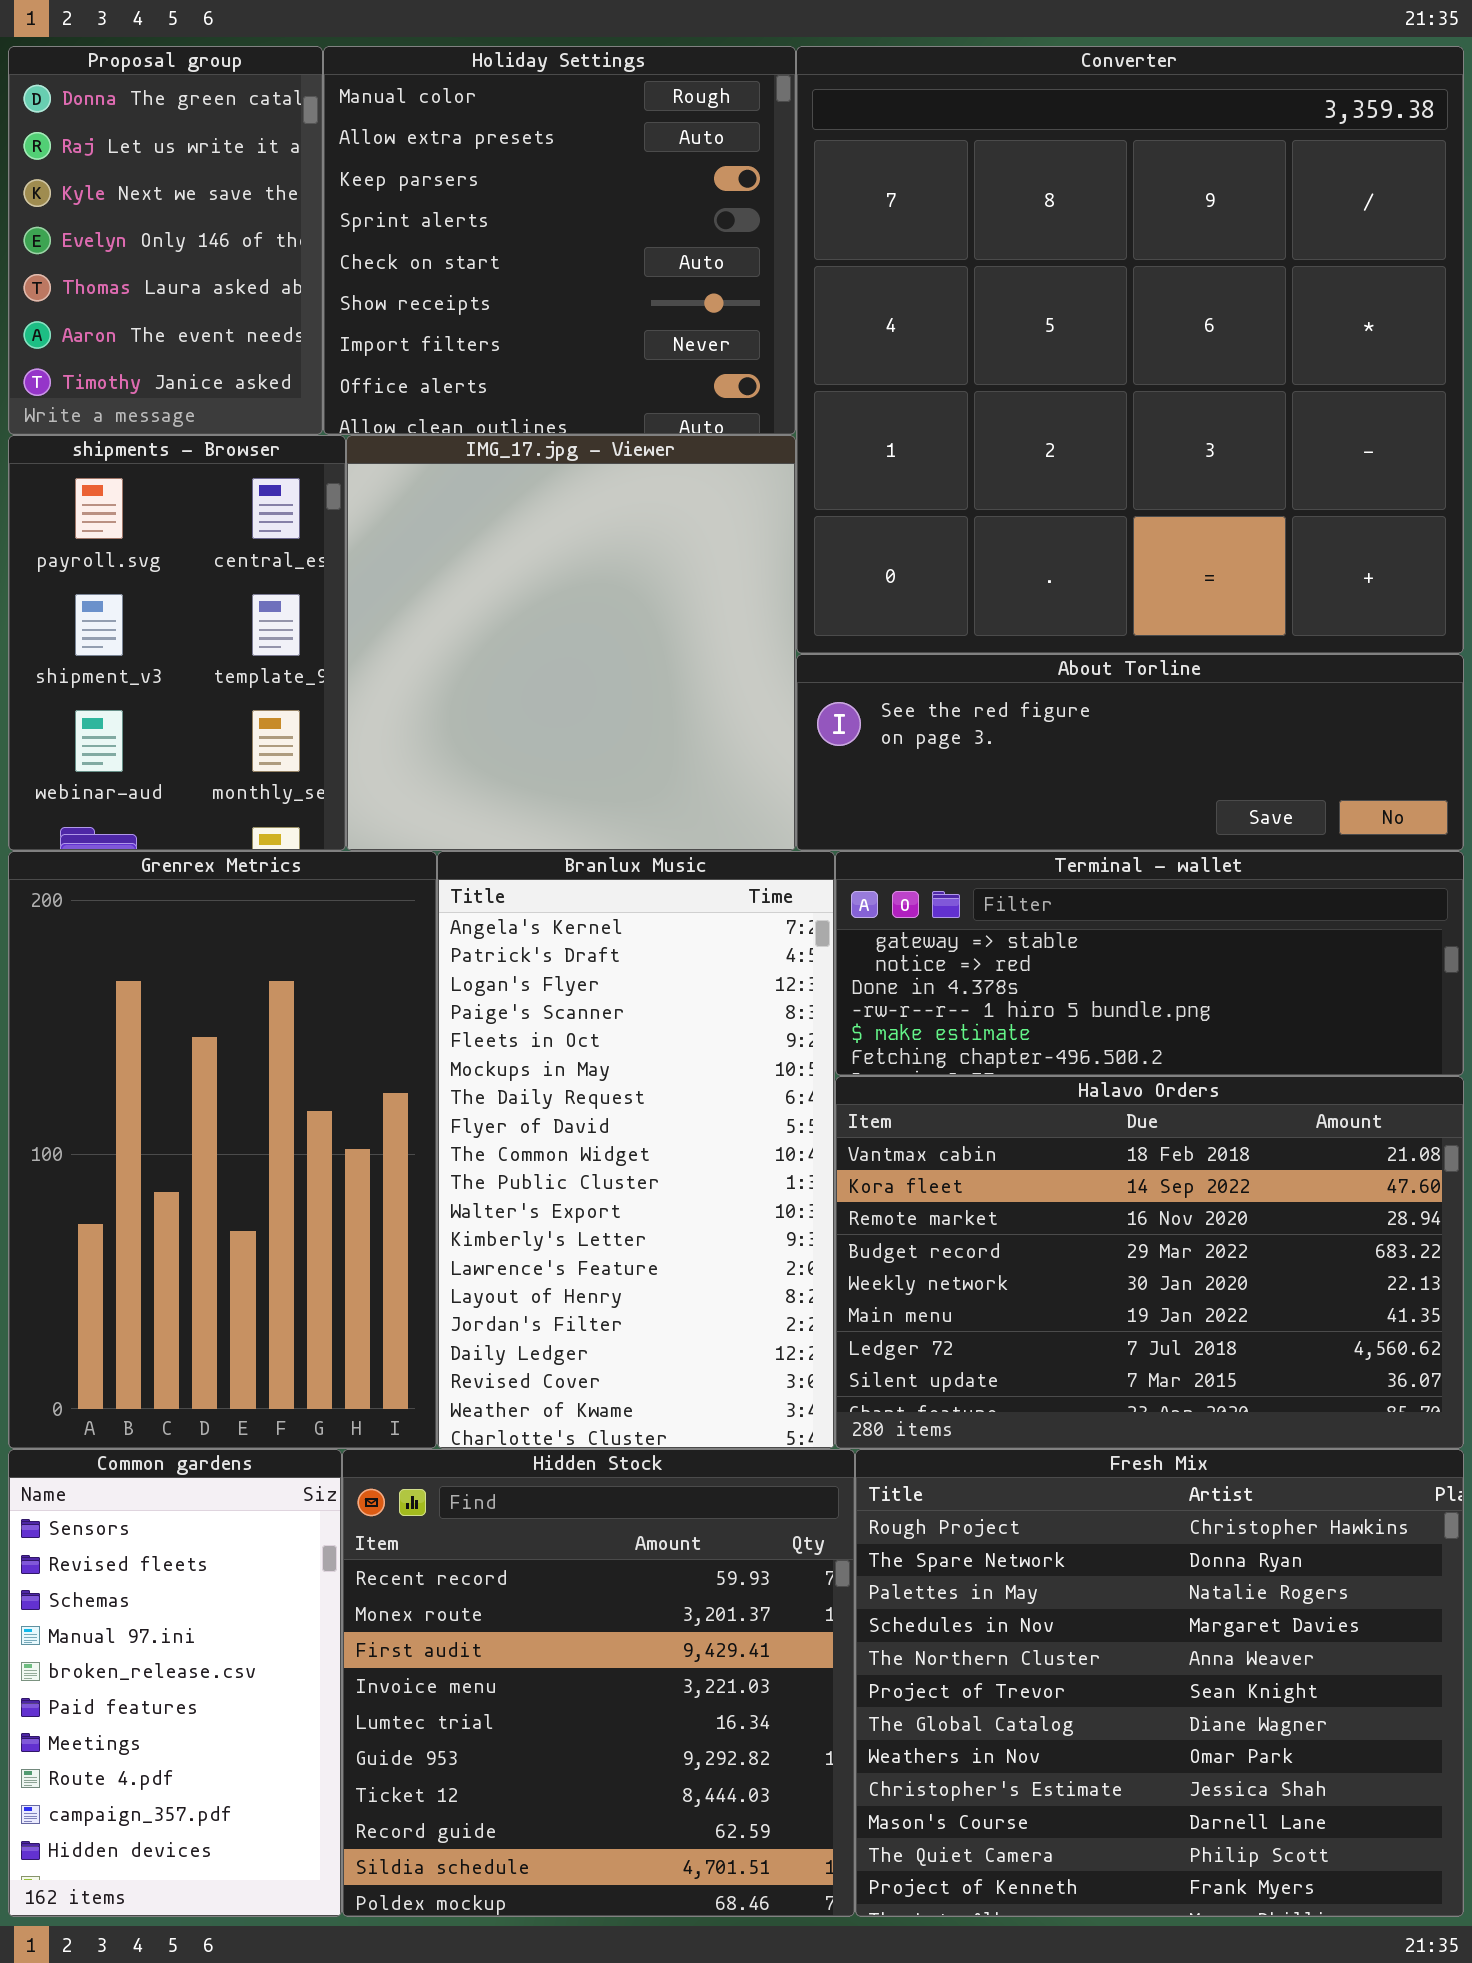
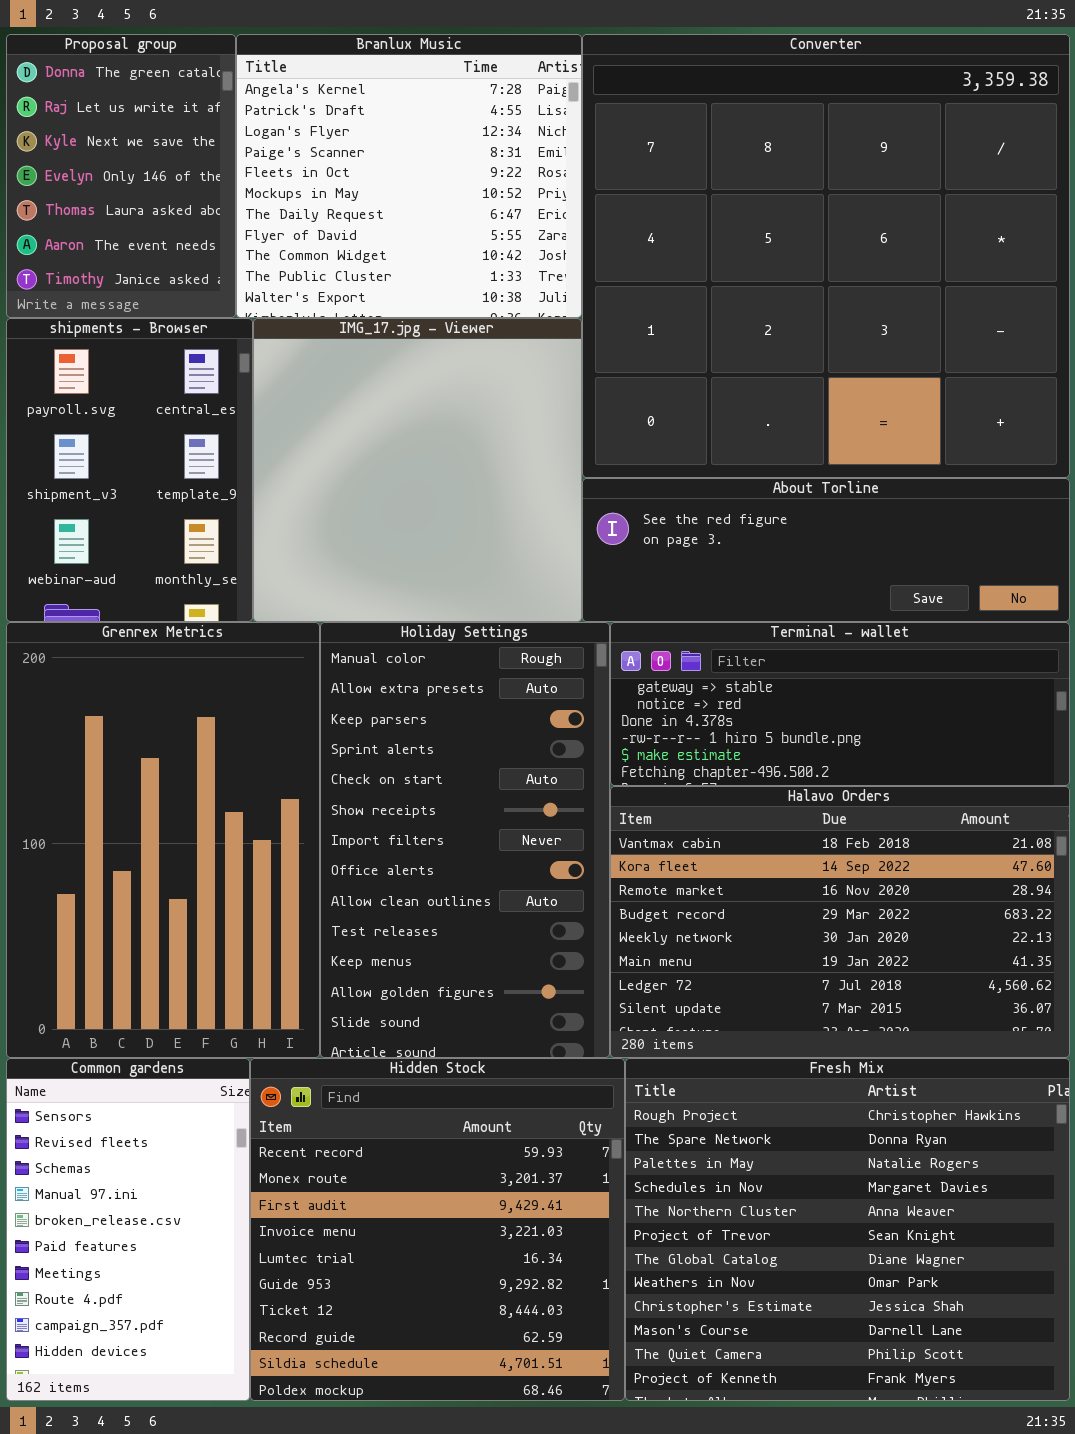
Holiday Settings: [323,46,796,435] -> [320,622,610,1058], moved, resized
Branlux Music: [437,851,835,1449] -> [236,34,582,318], moved, resized

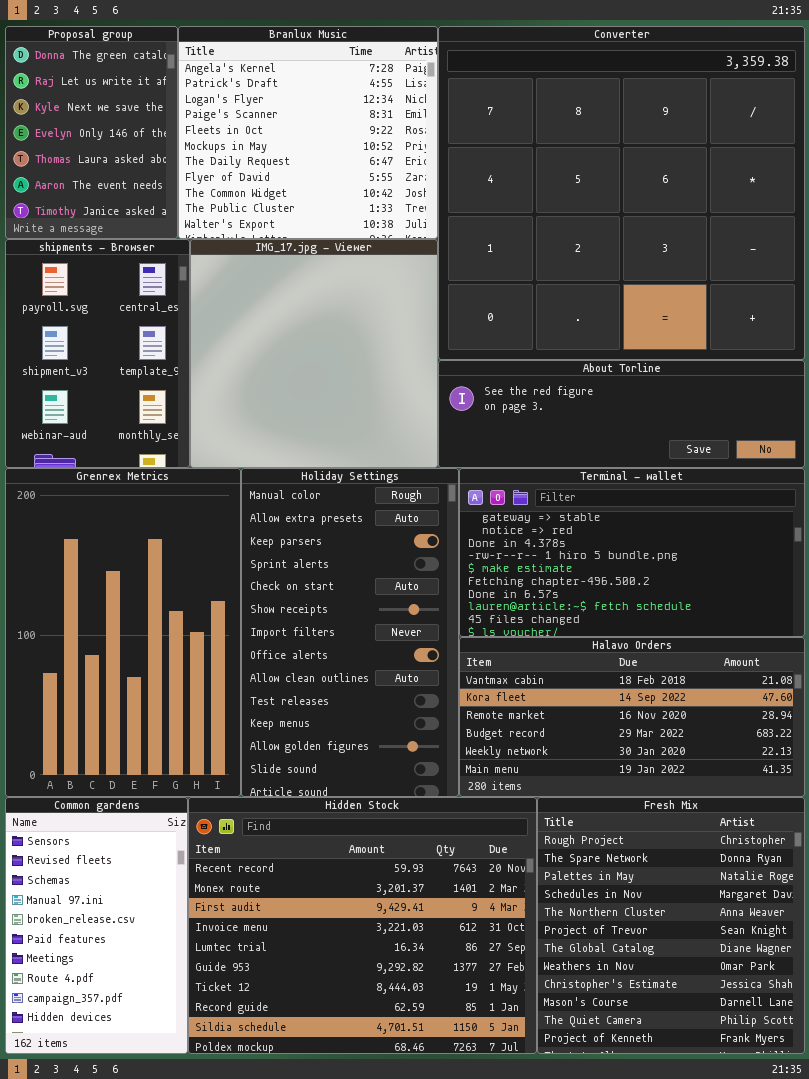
Terminal - wallet: [610,622,1070,786] -> [459,468,805,637], resized
Halavo Orders: [610,786,1070,1058] -> [459,637,805,797], resized
Hidden Stock: [250,1058,625,1401] -> [188,797,537,1054], resized
Fresh Mix: [625,1058,1070,1401] -> [537,797,805,1054], resized

